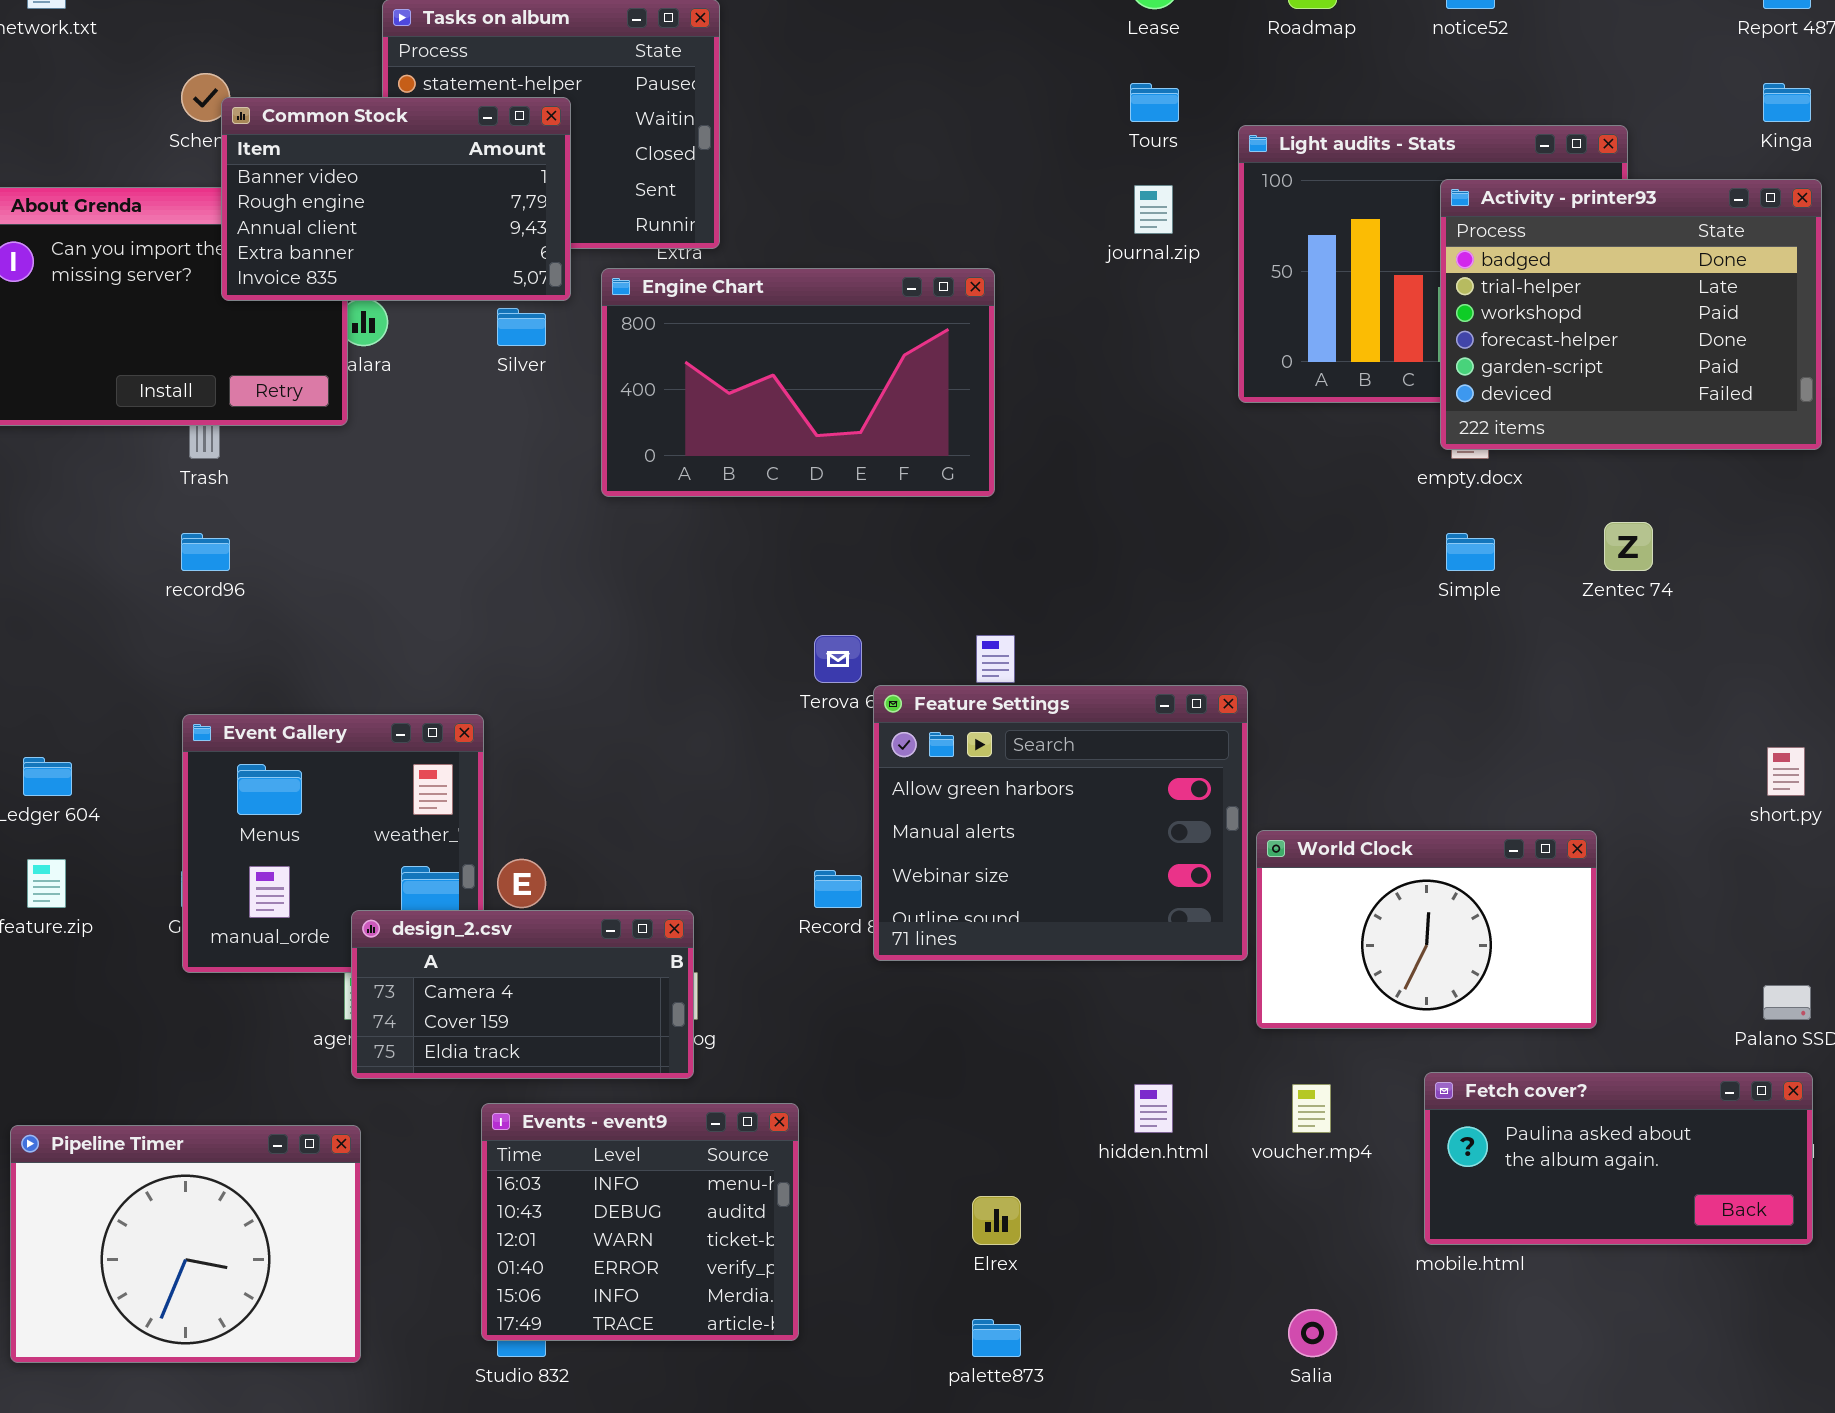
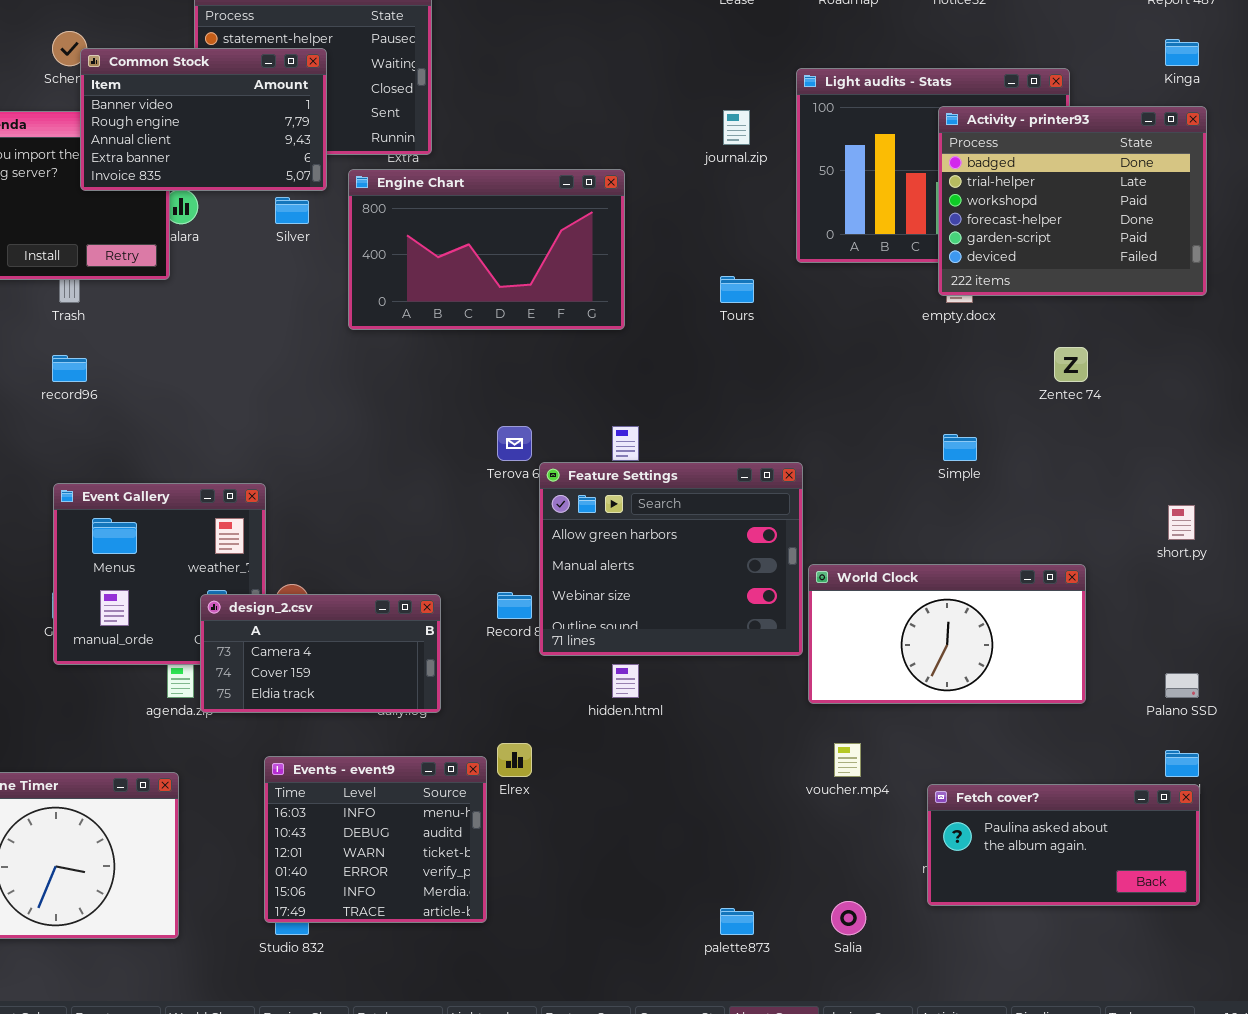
Tours: [1130,83,1179,122] -> [720,276,754,303], moved
Simple: [1446,533,1495,571] -> [943,434,977,461], moved
World Clock: [1256,830,1597,1029] -> [808,564,1086,704], resized
design_2.csv: [351,910,694,1079] -> [200,594,441,713], moved
Fetch cover?: [1424,1072,1813,1245] -> [927,784,1200,906], moved
hidden.html: [1134,1084,1173,1133] -> [612,664,639,698], moved
Elrex: [972,1196,1021,1245] -> [497,743,532,777], moved
palette873: [972,1319,1021,1357] -> [720,908,754,935], moved

